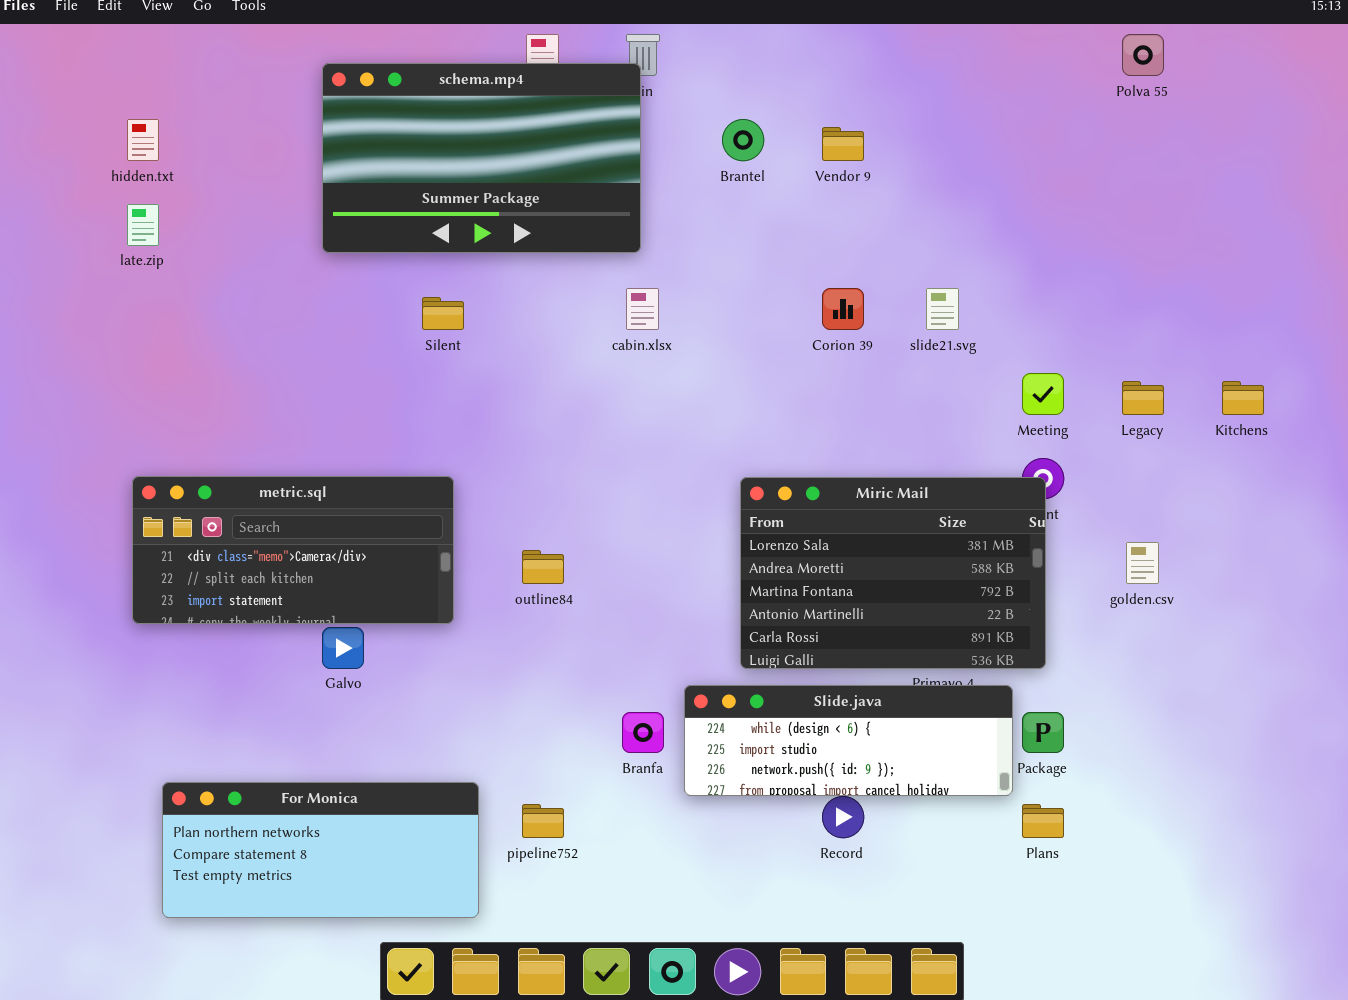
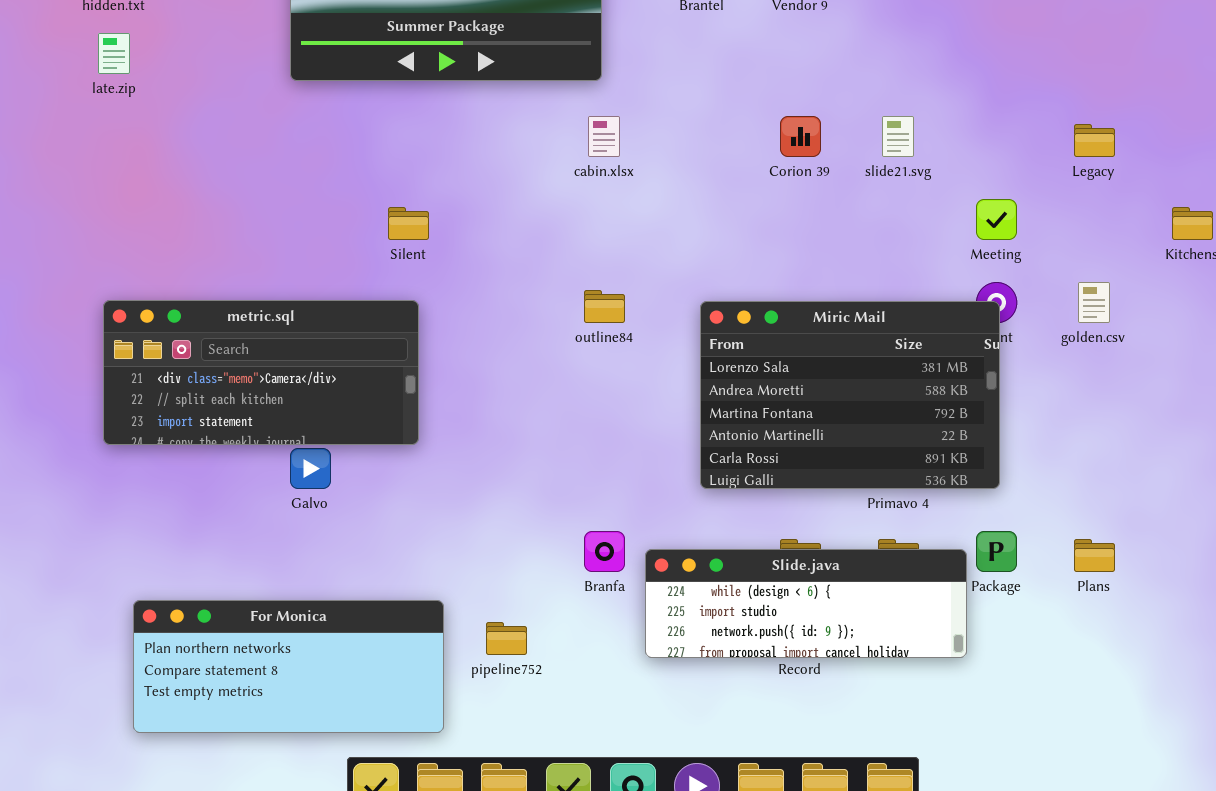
Silent: [422,297,464,330] -> [388,207,429,240], moved
Legacy: [1122,381,1164,415] -> [1074,124,1115,157], moved
golden.csv: [1126,542,1159,584] -> [1078,282,1110,323], moved
outline84: [522,550,564,584] -> [584,290,625,323], moved
Slide.java: [684,685,1013,796] -> [645,549,967,658], moved
Plans: [1022,804,1064,838] -> [1074,539,1115,572], moved

